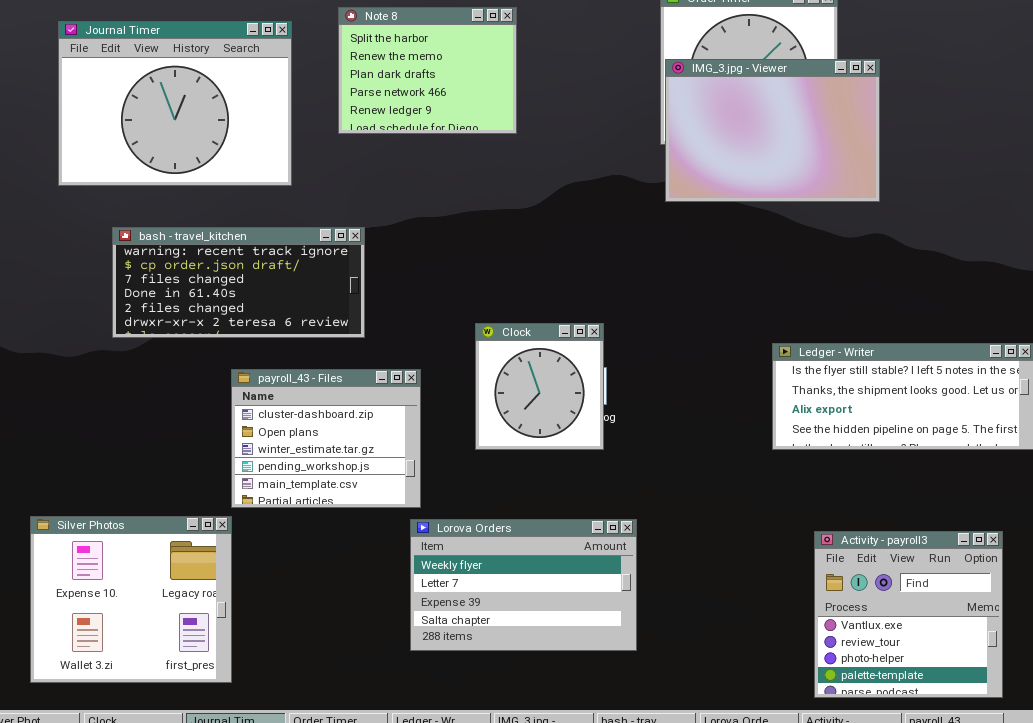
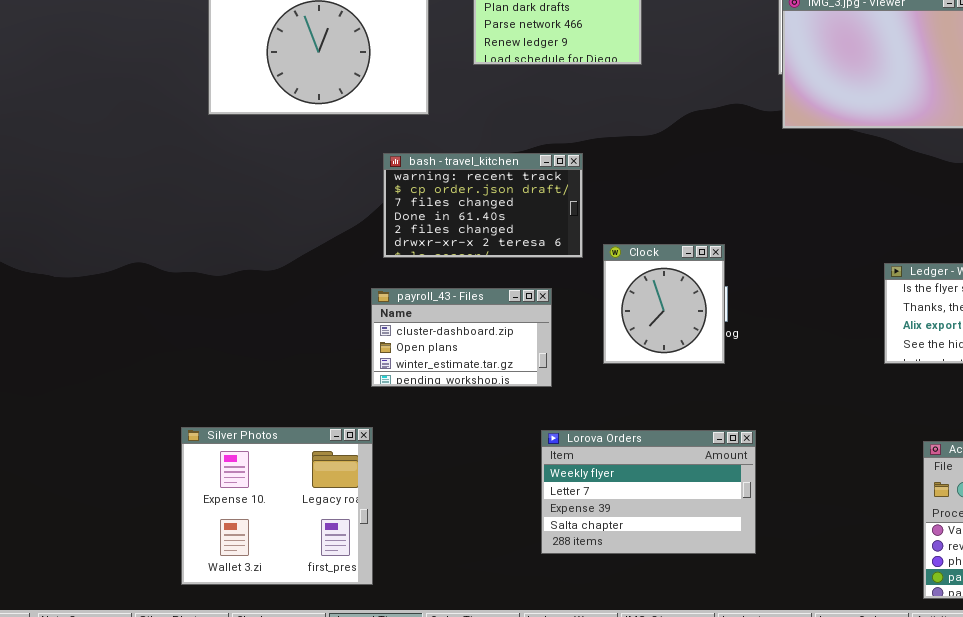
bash - travel_kitchen: [112,227,365,338] -> [383,153,583,258], moved, resized
payroll_43 - Files: [231,369,421,508] -> [371,288,552,387], resized

